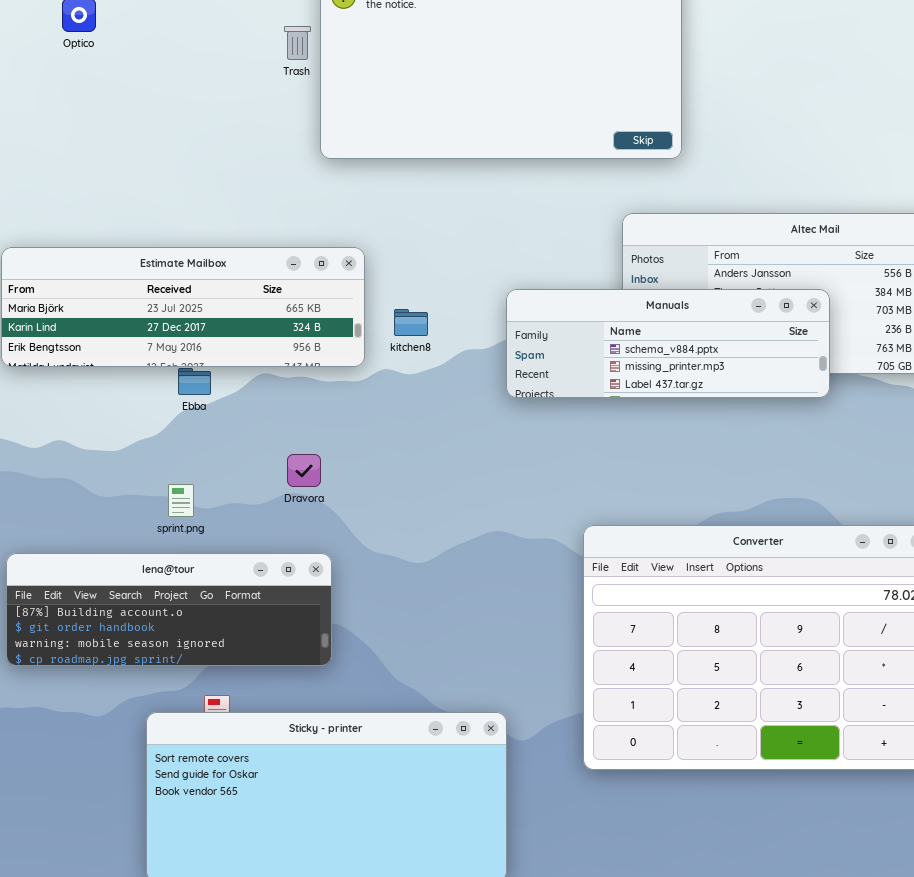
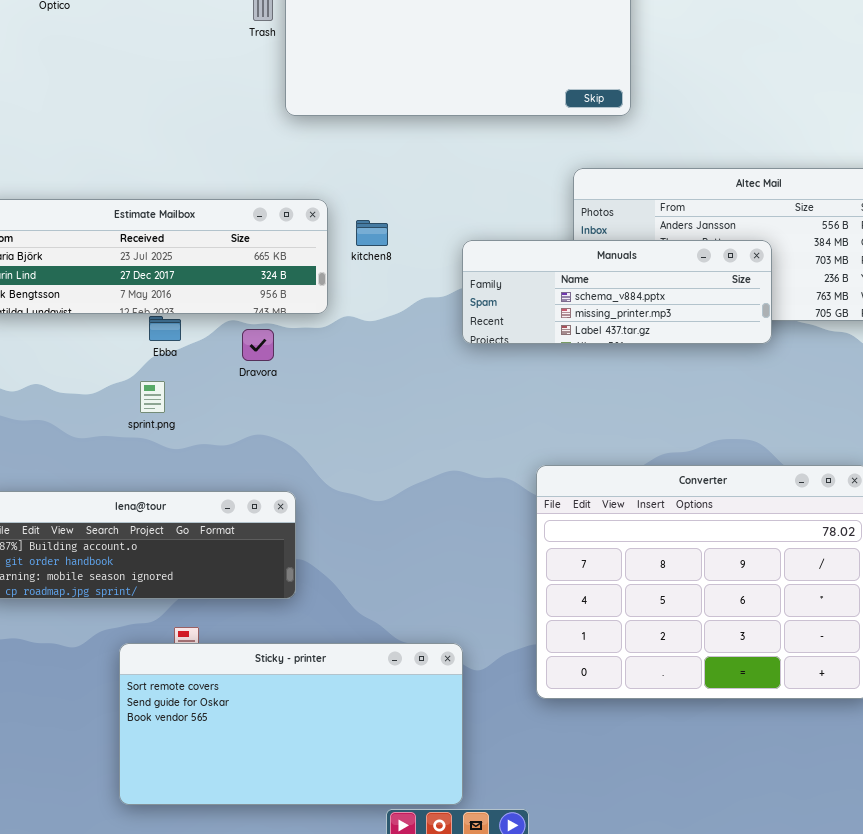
kitchen8: [394,309,428,336] -> [356,220,388,246], moved
Dravora: [287,454,321,487] -> [242,329,274,361], moved
sprint.png: [168,484,194,517] -> [140,381,165,413], moved

